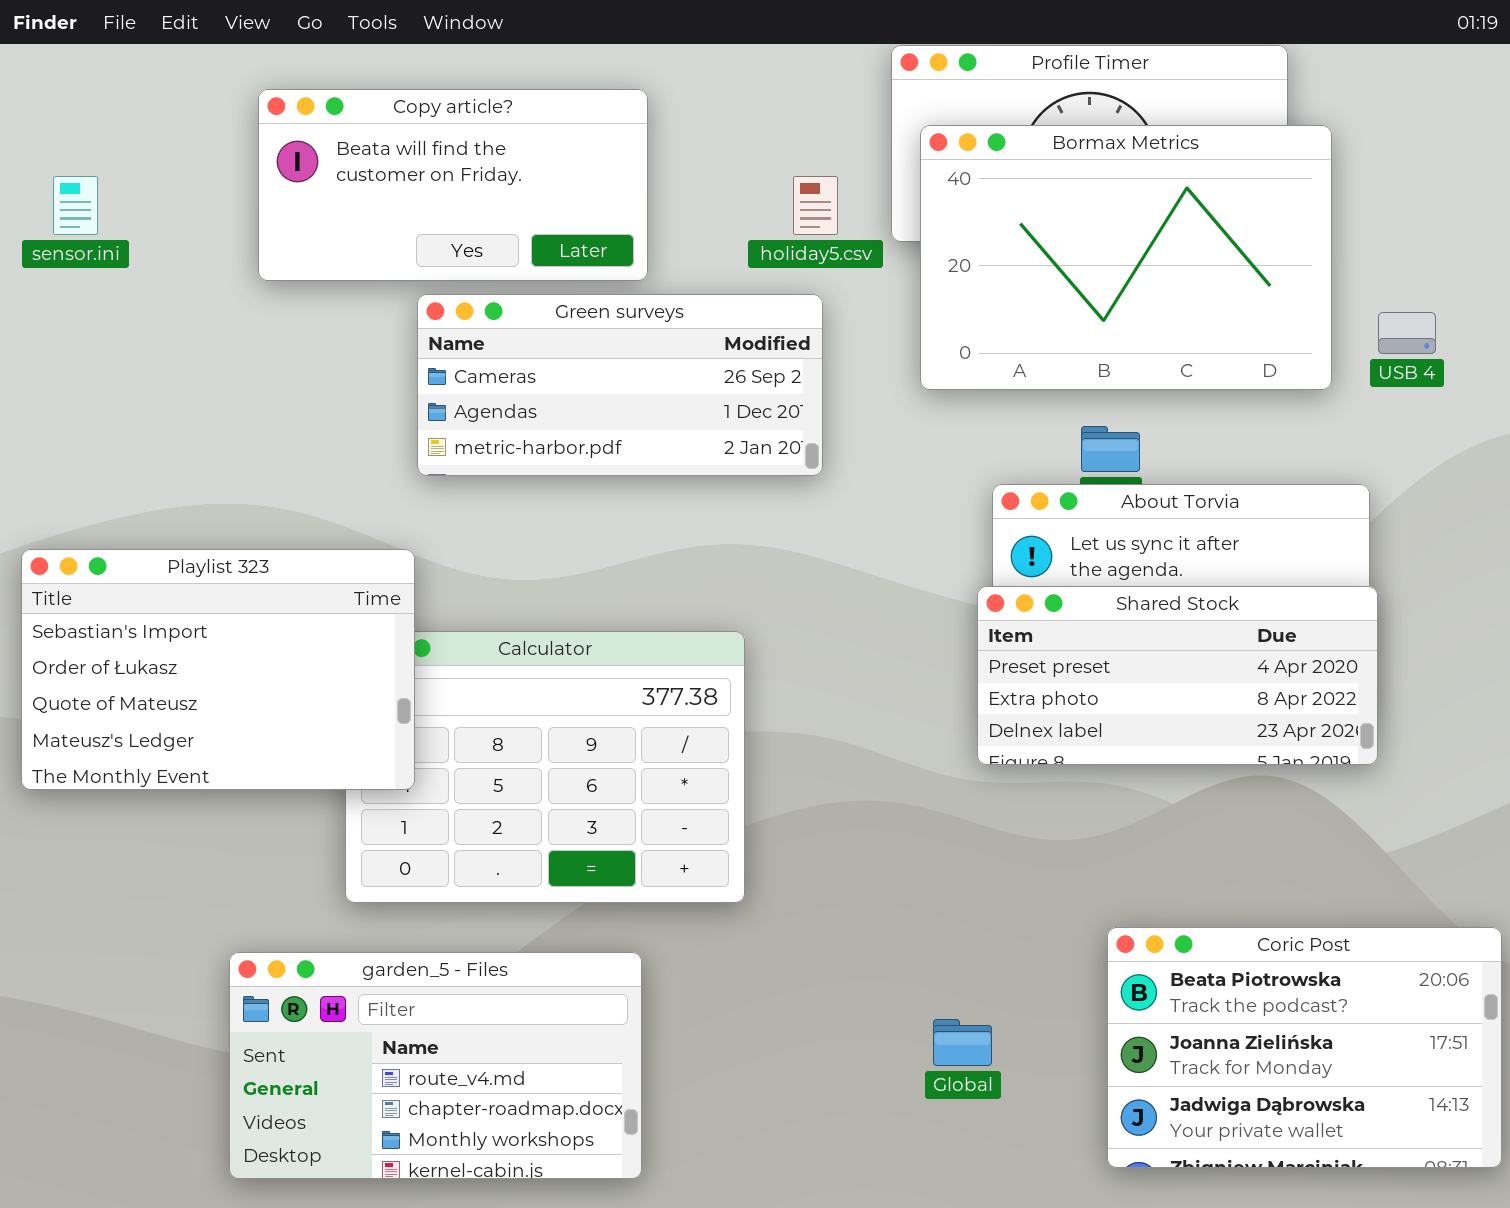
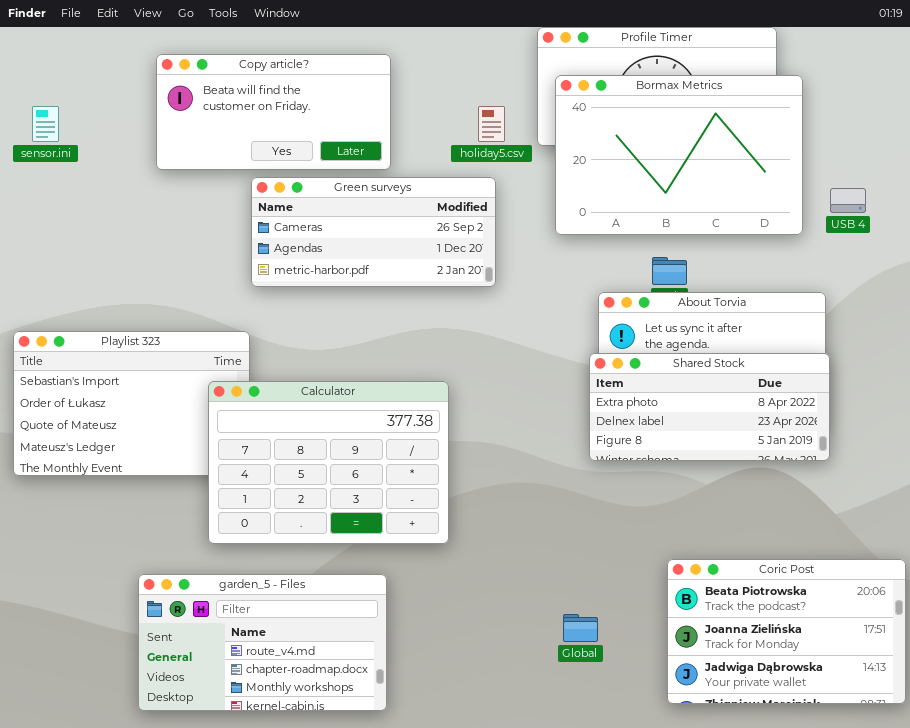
Shared Stock: [977,586,1378,765] -> [589,353,830,461], scrolled down 1 row
Calculator: [345,631,745,903] -> [208,381,449,544], raised

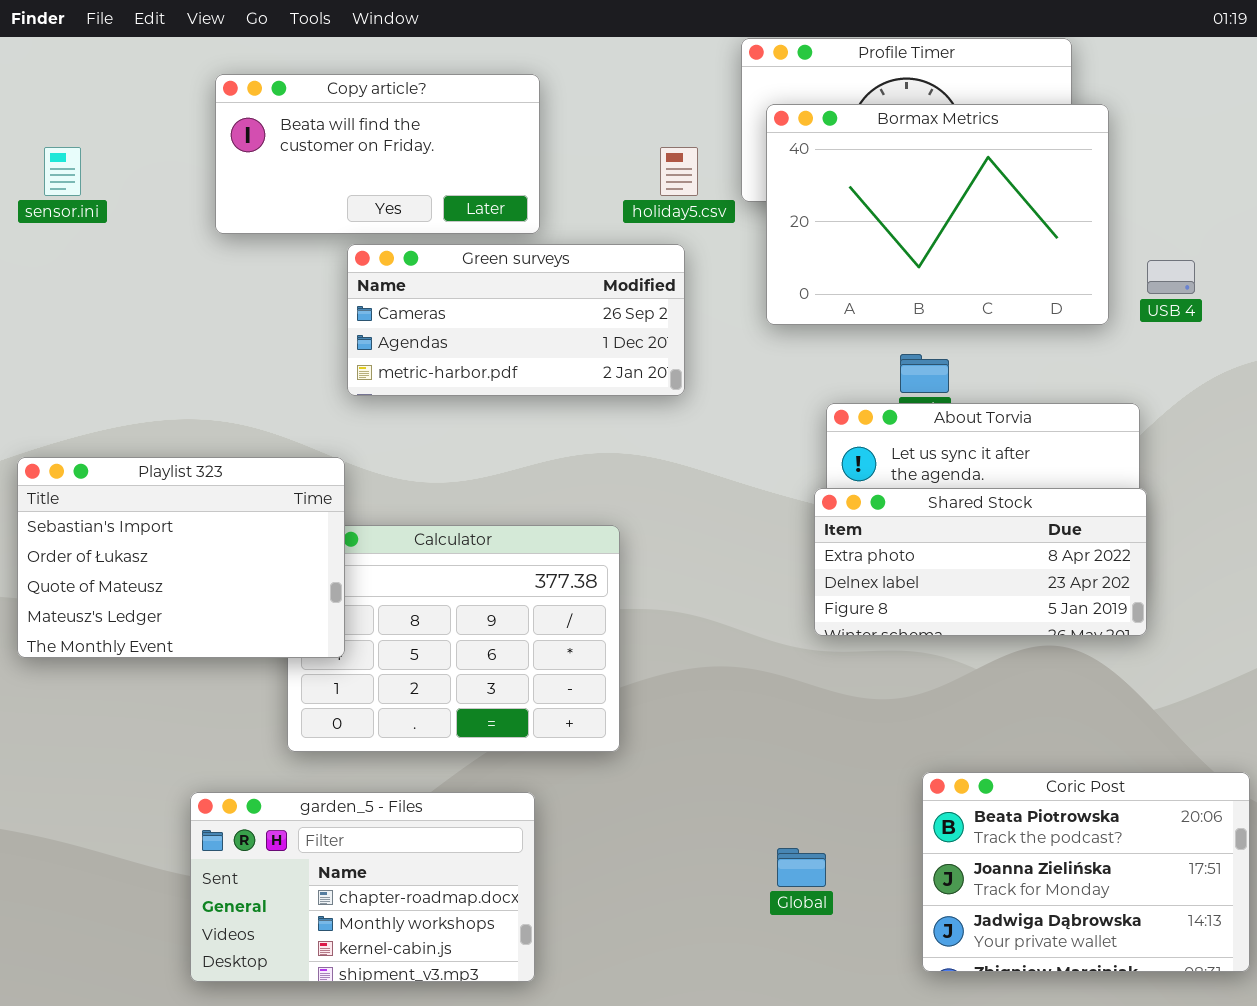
Playlist 323: [13,331,250,476] -> [17,457,345,658], raised
garden_5 - Files: [138,574,387,711] -> [190,792,535,982], scrolled down 1 row

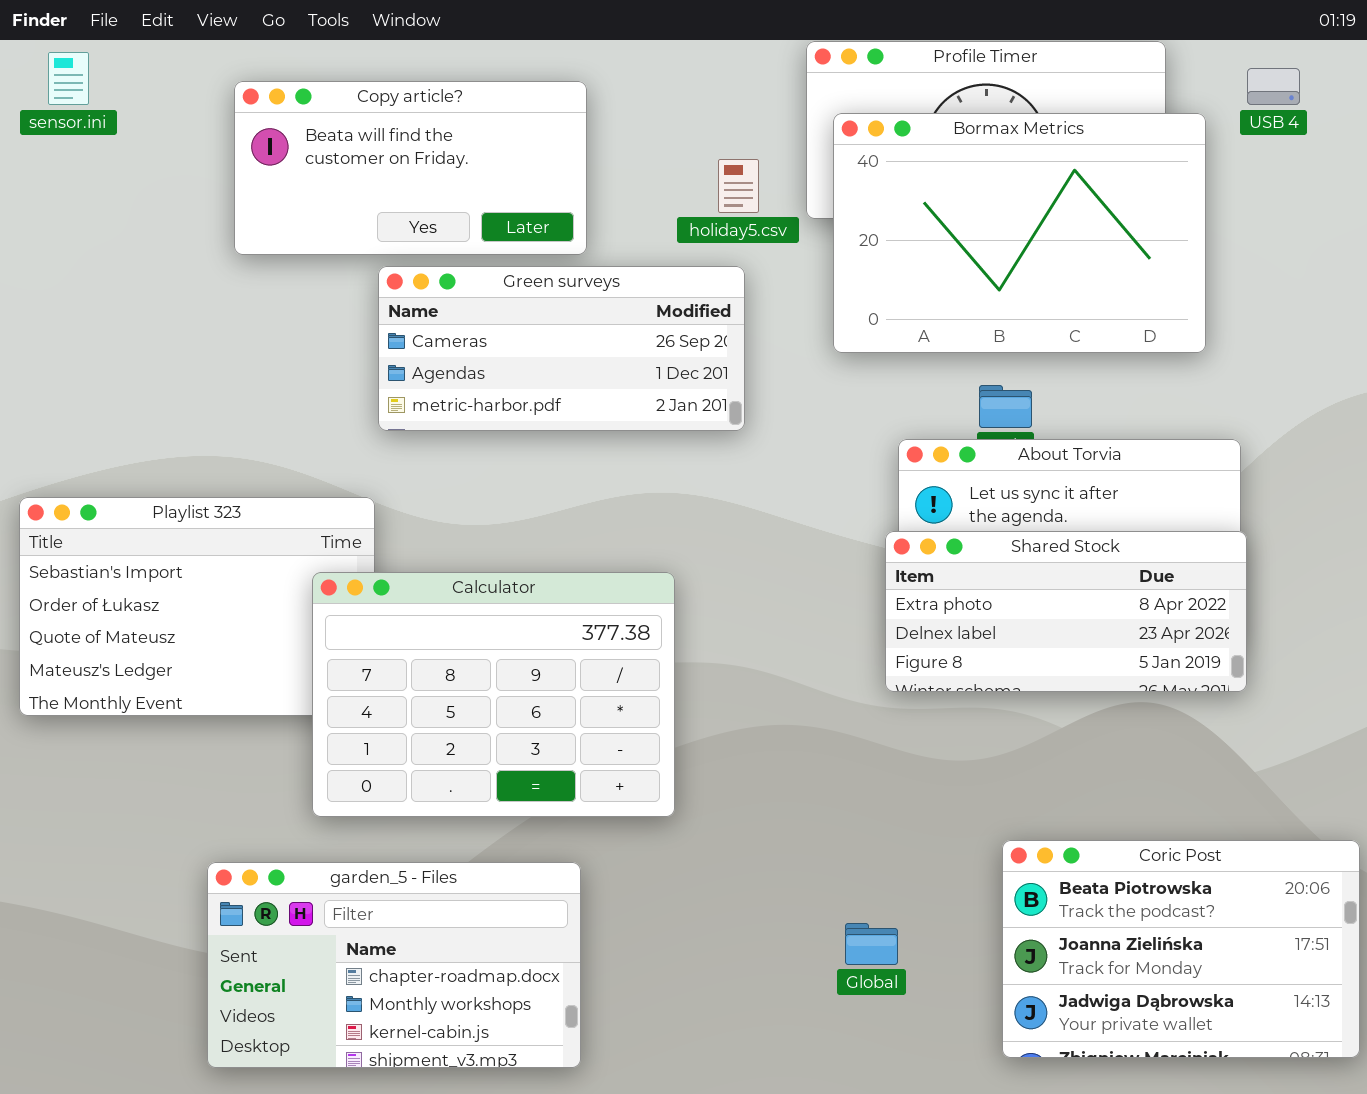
sensor.ini: [44,147,81,196] -> [48,52,89,105], moved
USB 4: [1147,260,1195,294] -> [1247,68,1300,105], moved
Calculator: [287,525,620,752] -> [312,572,675,817], raised

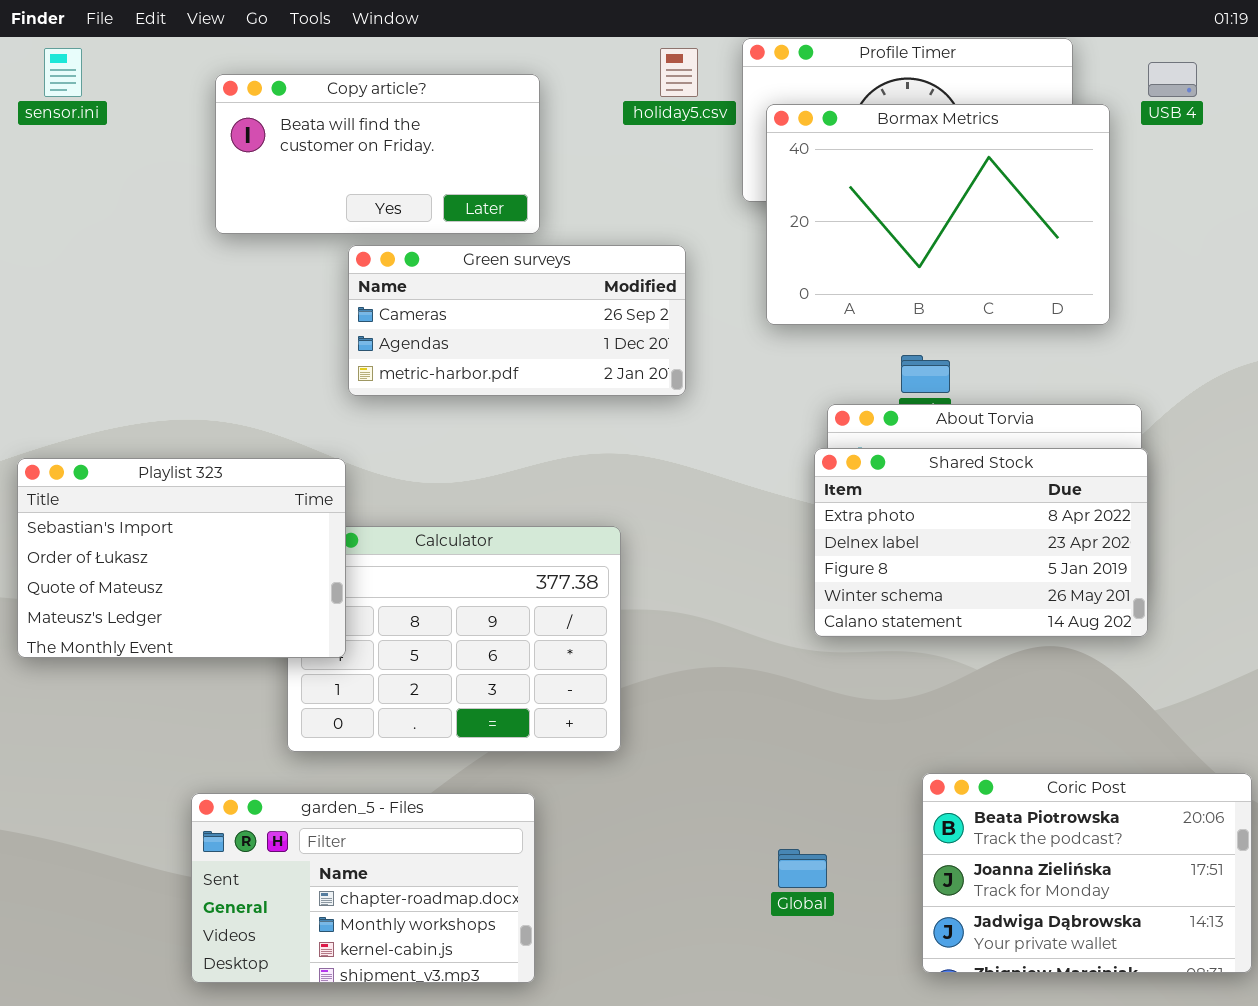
holiday5.csv: [718,159,759,213] -> [660,48,698,97], moved
Playlist 323: [19,497,375,716] -> [17,458,346,658], raised
Shared Stock: [885,531,1247,692] -> [814,448,1148,637], resized

